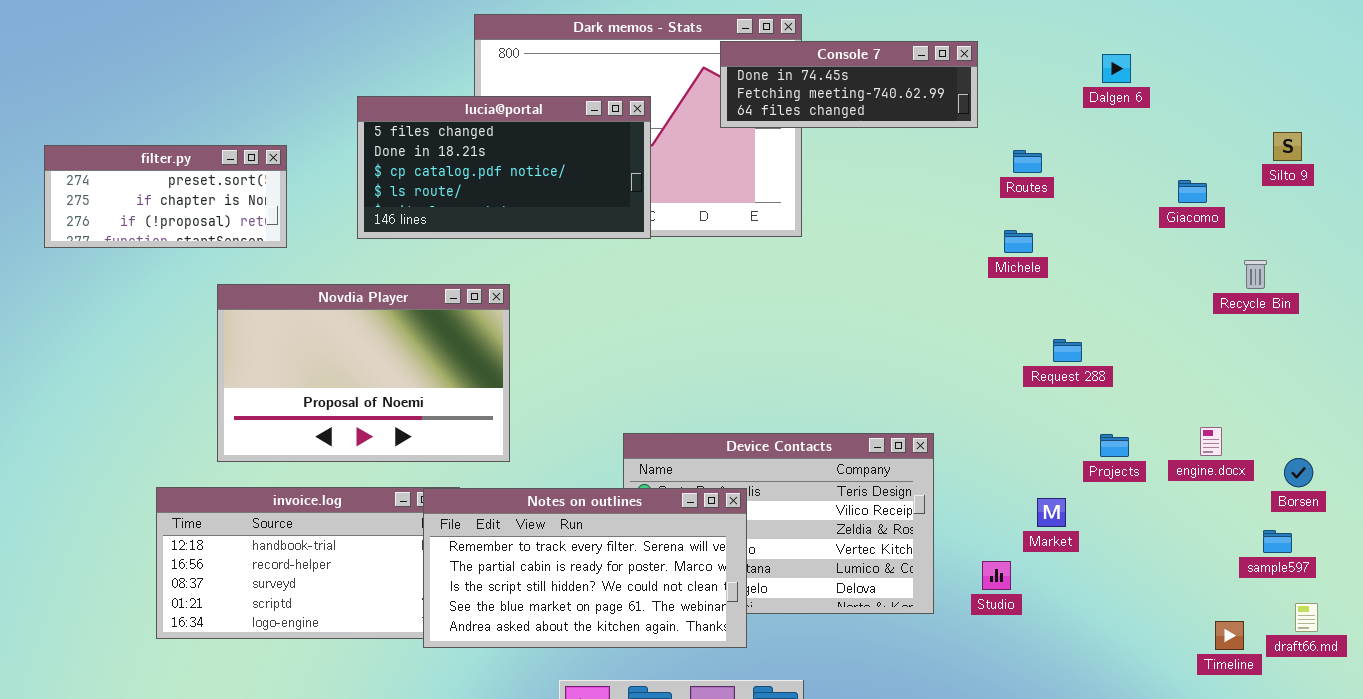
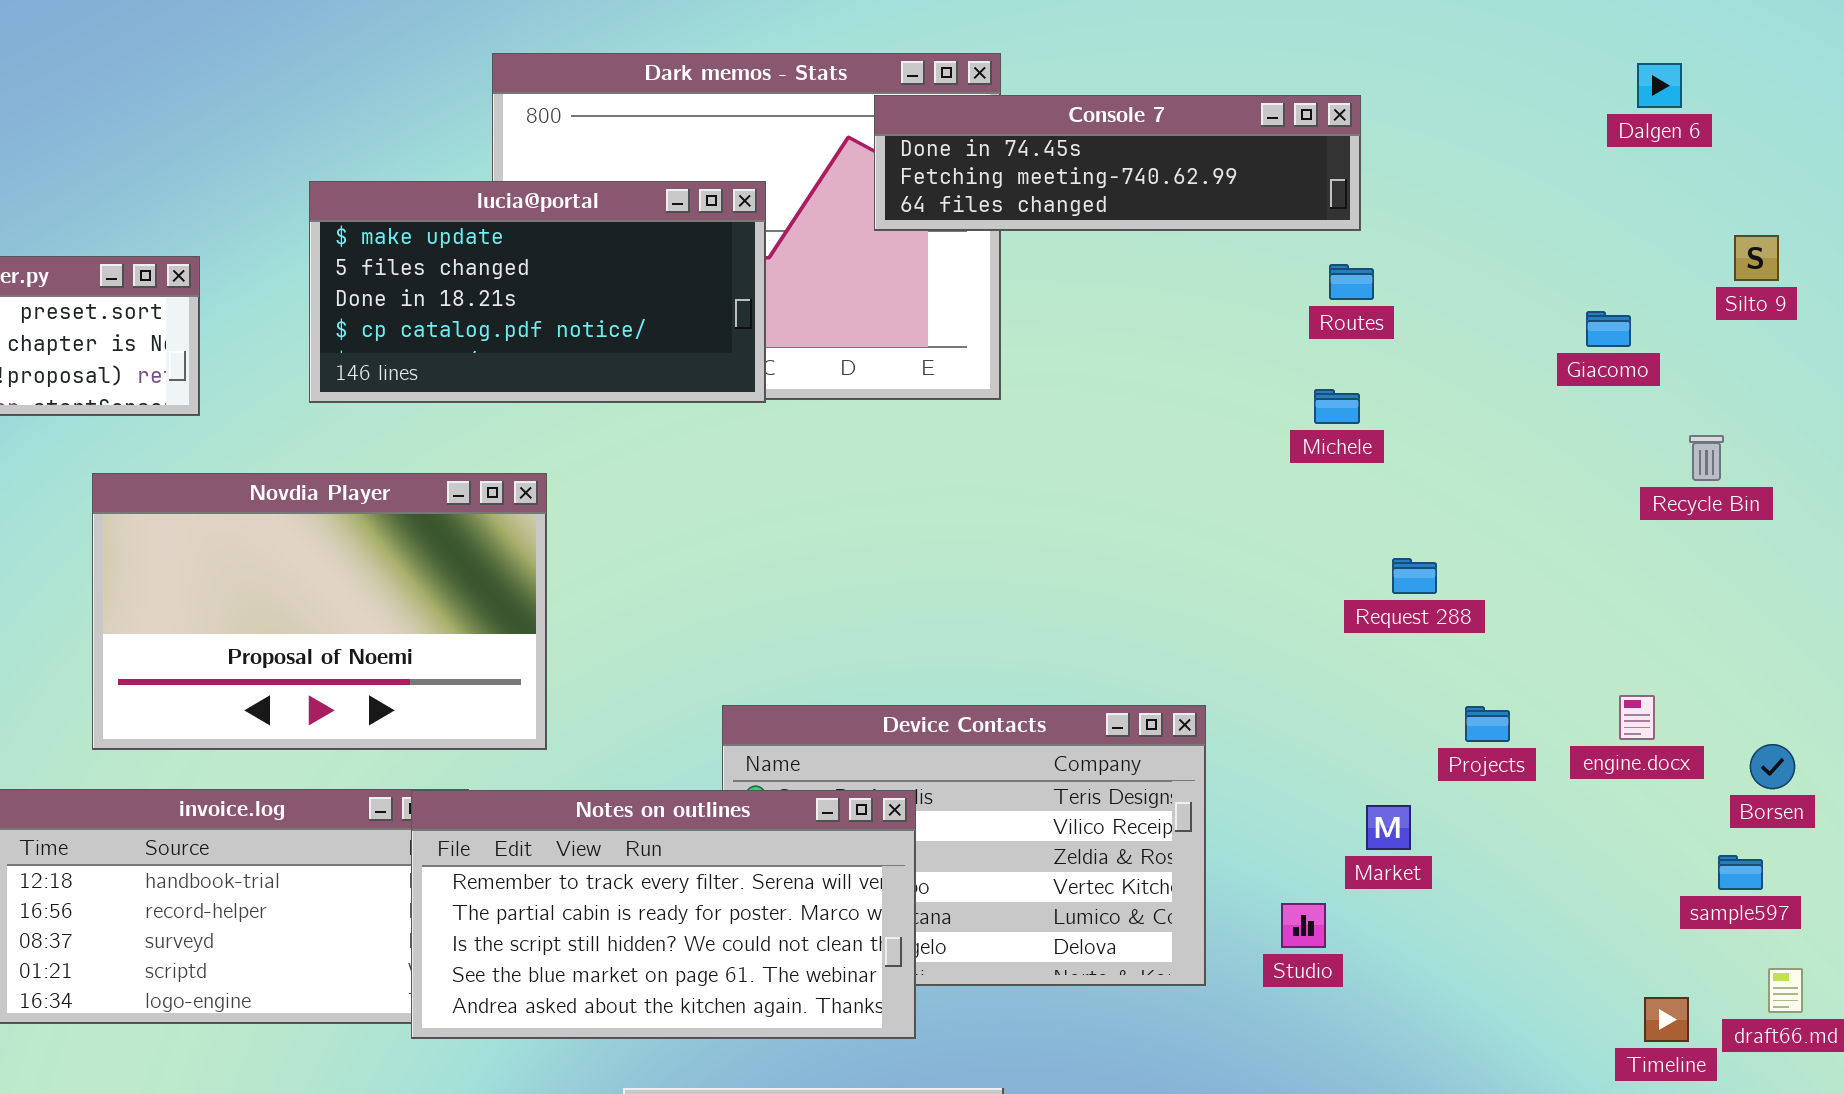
Console 7: [720,41,978,128] -> [874,95,1361,231], resized
Dalgen 6: [1102,54,1131,83] -> [1637,63,1682,108], moved
lucia@portal: [357,96,651,239] -> [309,181,766,403], scrolled up 1 row

